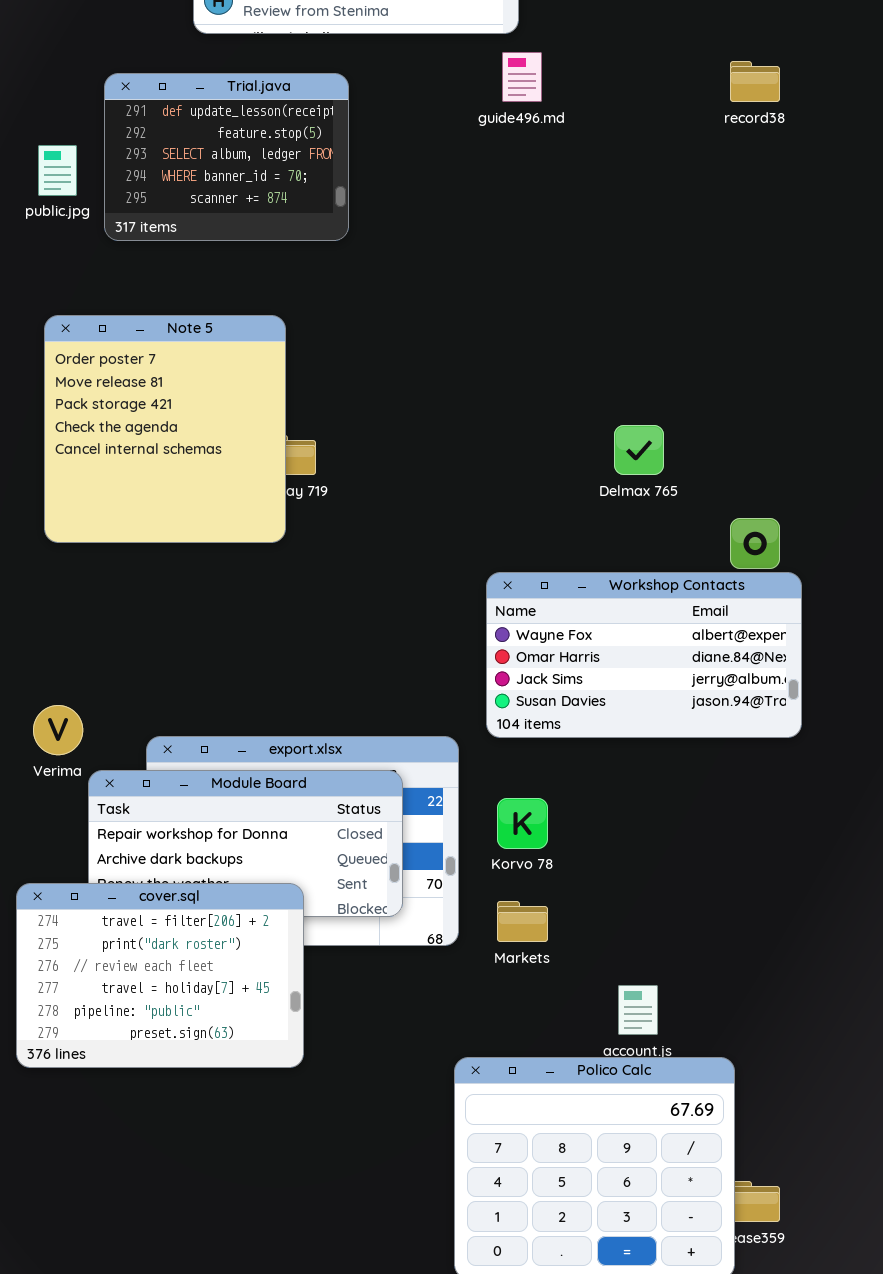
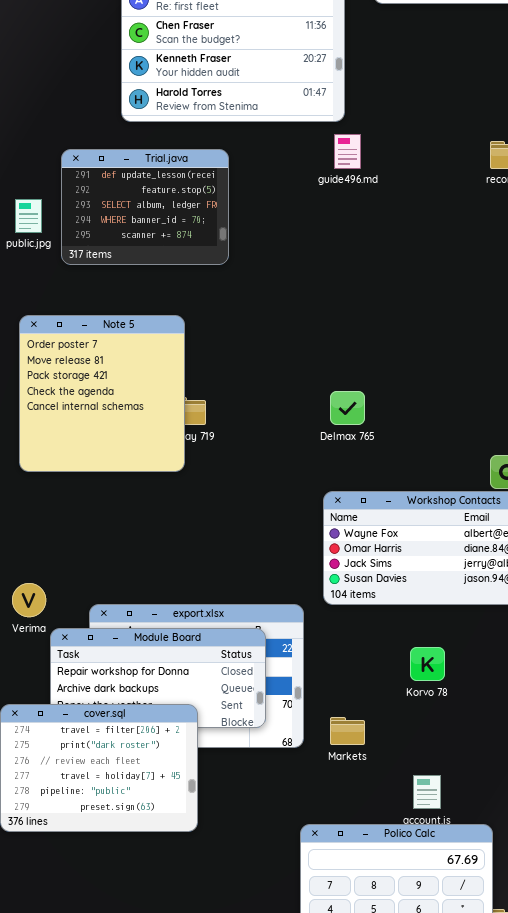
Delmax 765: [614,425,664,475] -> [330,391,365,425], moved
Korvo 78: [497,798,548,849] -> [410,647,445,681], moved

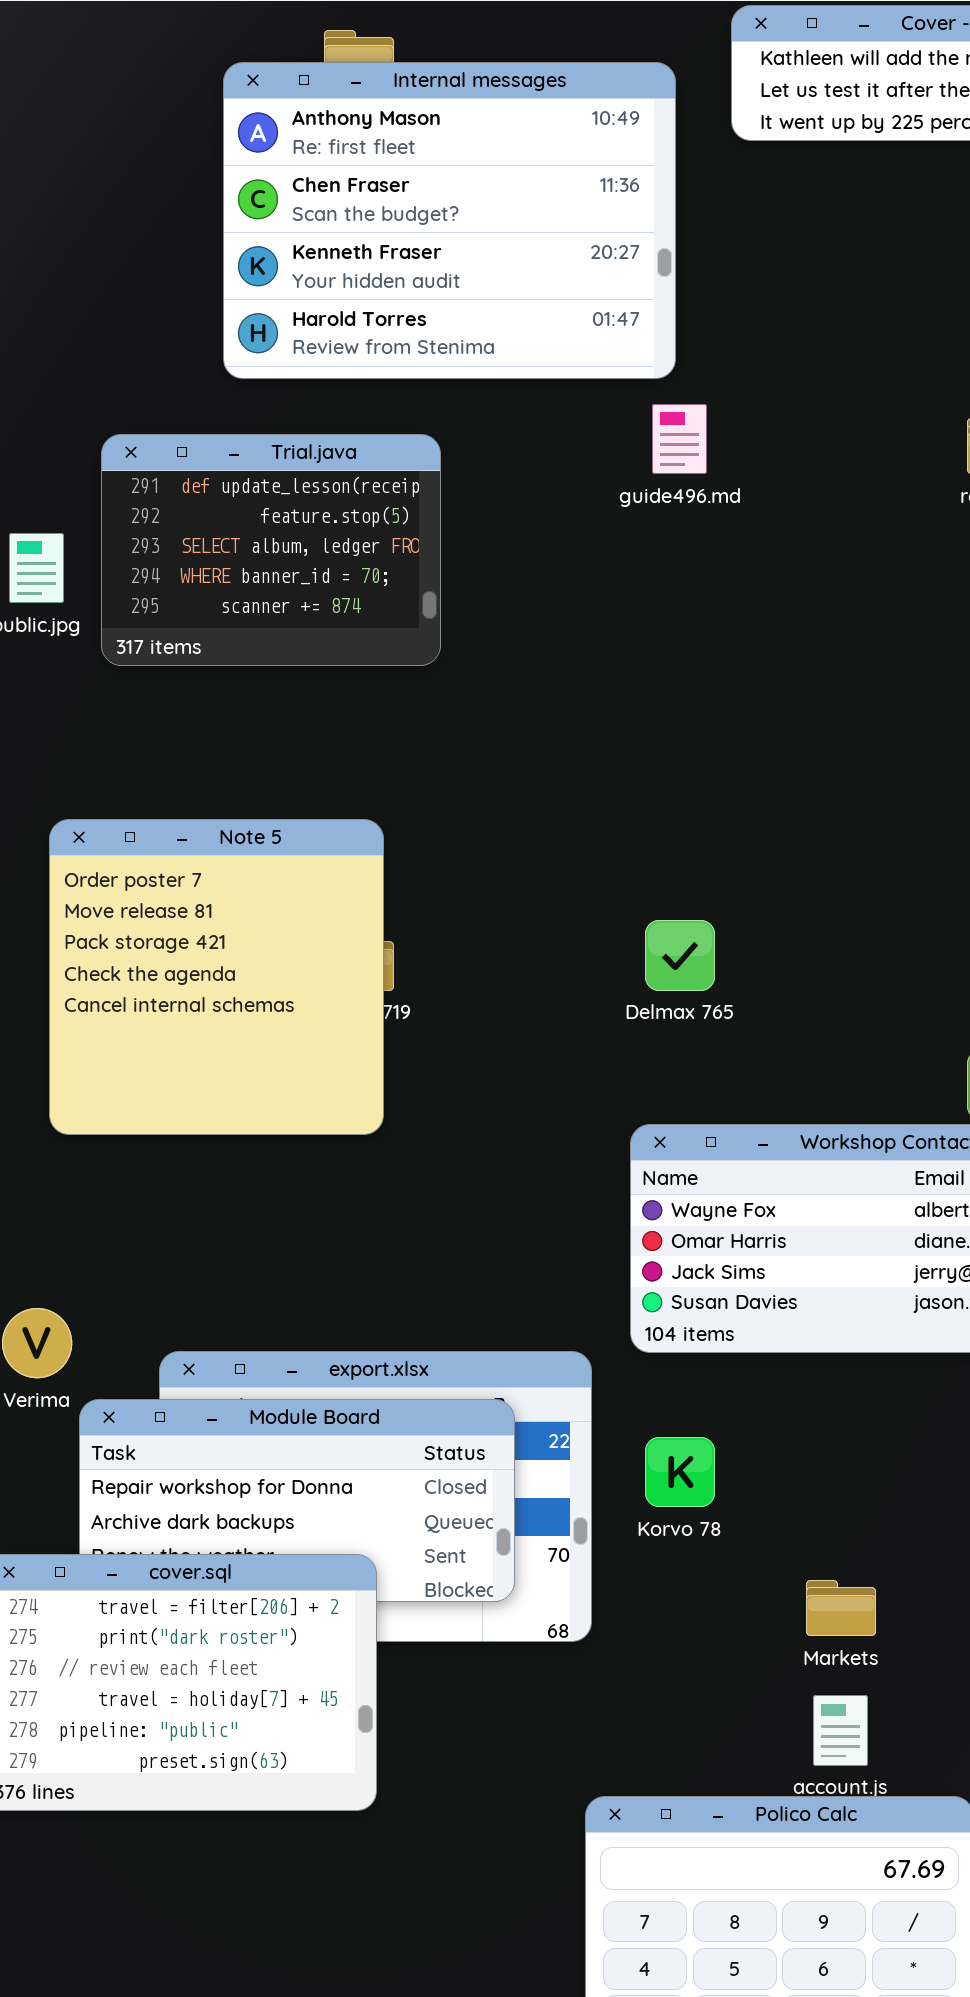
Note 5: [19,315,185,472] -> [49,819,384,1135], moved
Korvo 78: [410,647,445,681] -> [645,1437,715,1507], moved
Markets: [330,717,365,745] -> [806,1580,876,1636], moved

